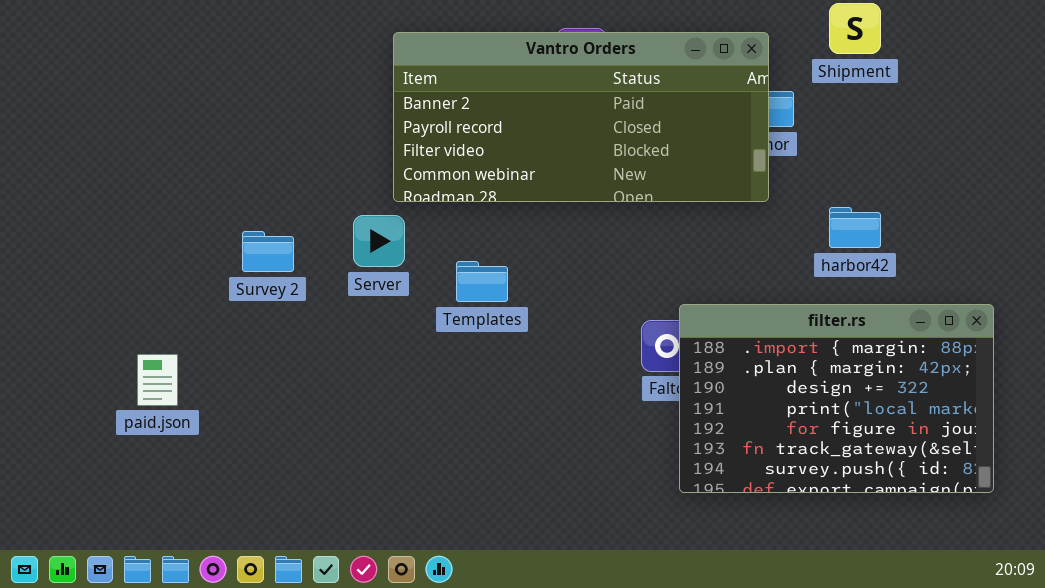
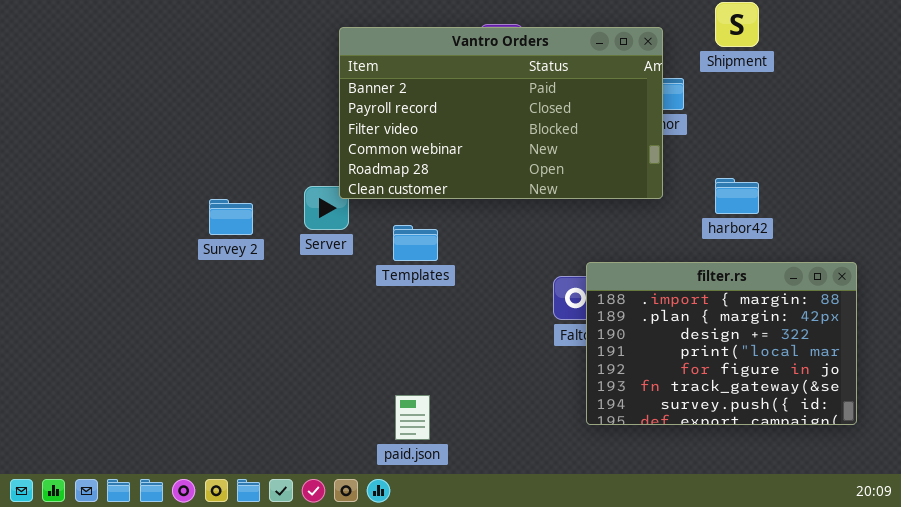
Vantro Orders: [393,32,769,202] -> [339,27,663,199], resized
paid.json: [137,354,178,406] -> [395,395,430,440], moved

